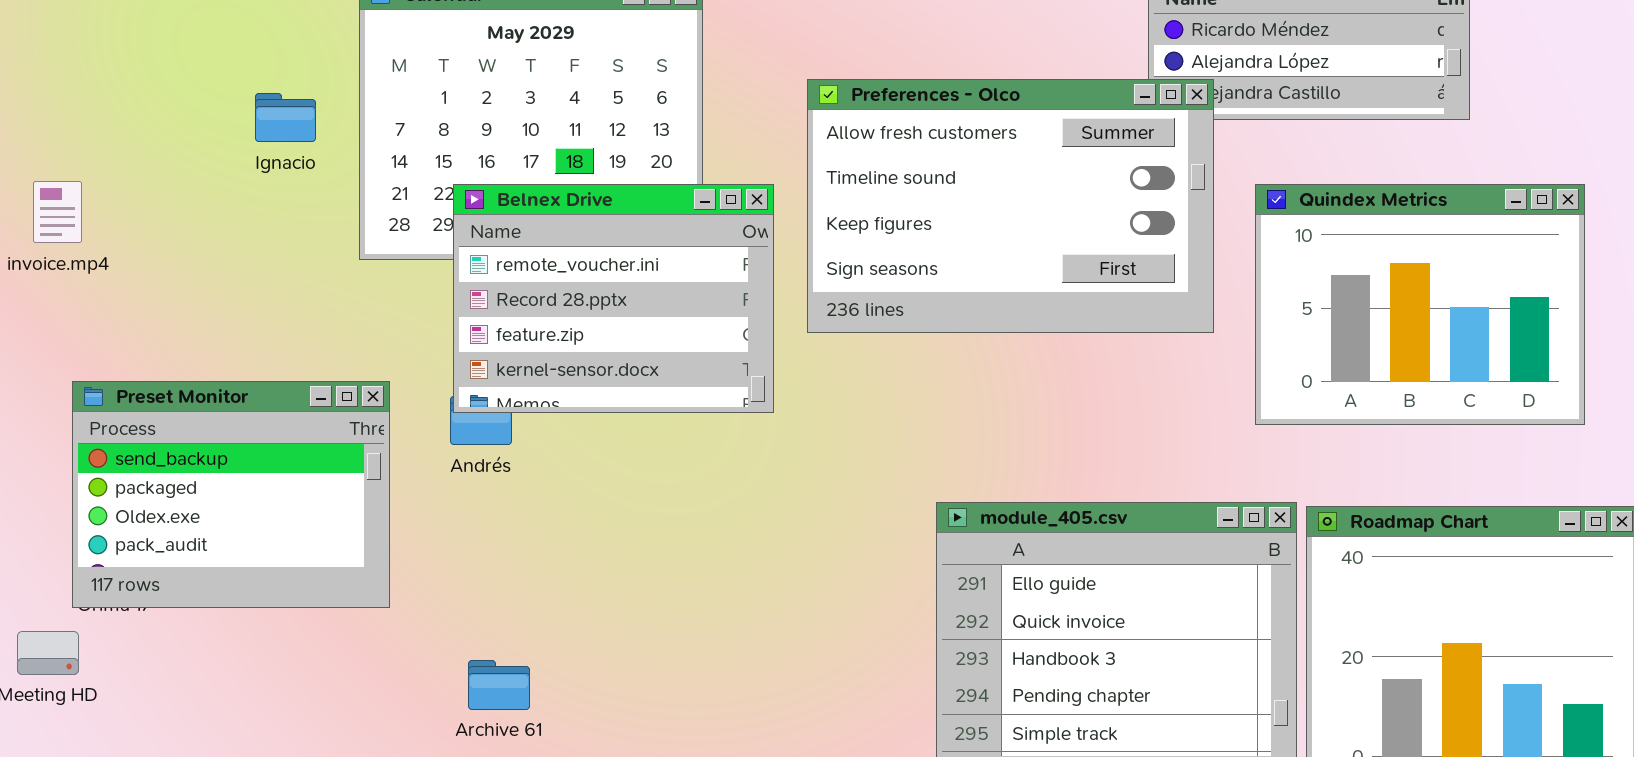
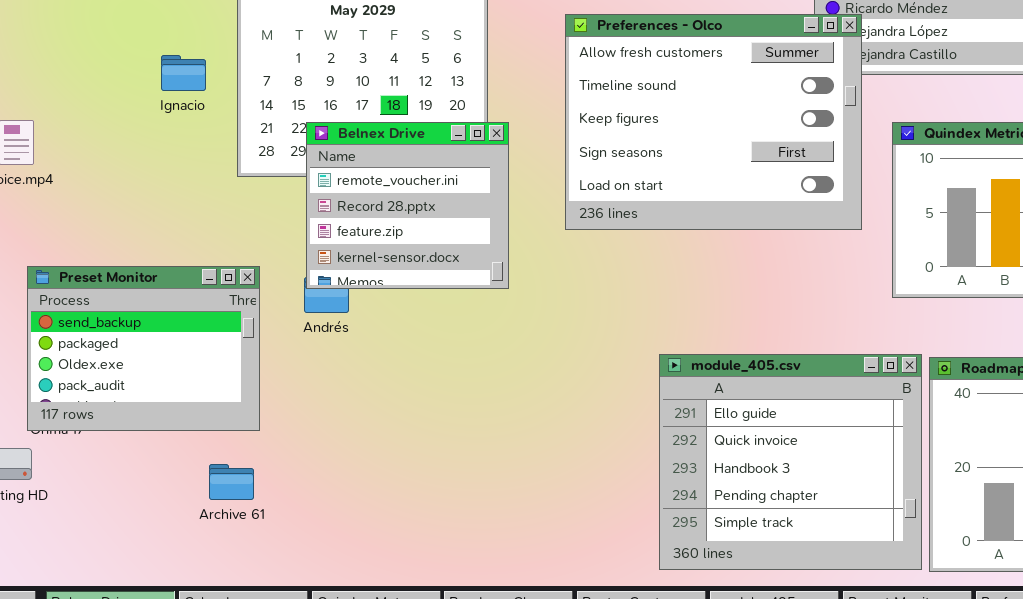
Preferences - Olco: [807,79,1214,333] -> [565,14,862,230], resized
Belnex Drive: [453,184,774,413] -> [306,122,509,289], resized
Archive 61: [468,660,530,710] -> [209,464,254,500], moved

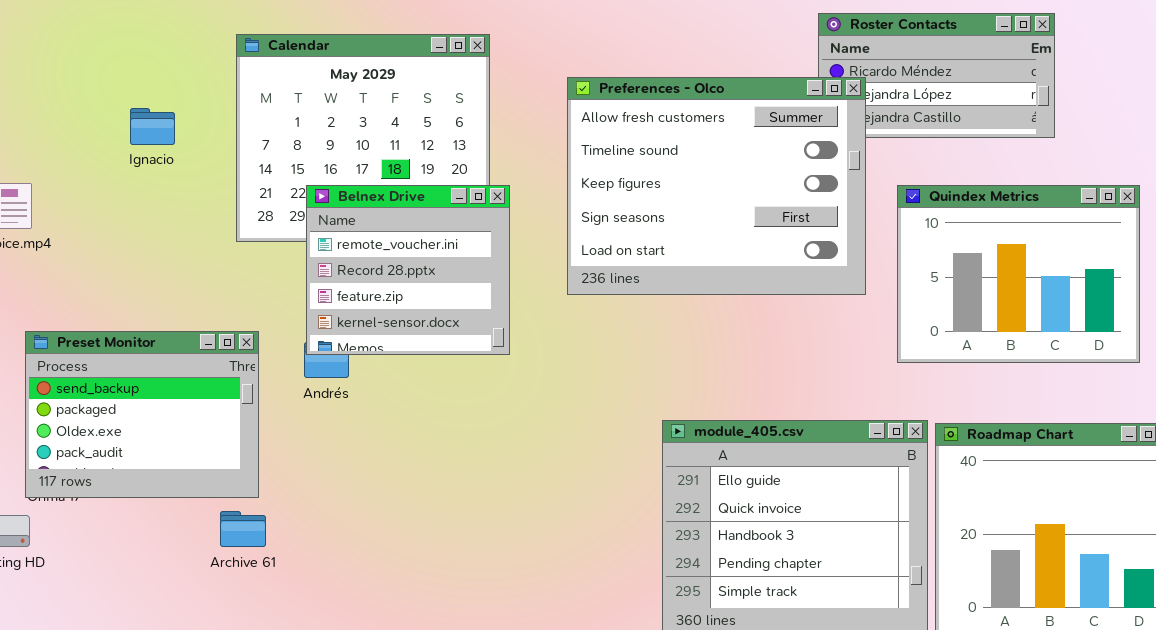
Ignacio: [161,55,206,91] -> [130,108,175,145], moved
Archive 61: [209,464,254,500] -> [220,511,266,547], moved

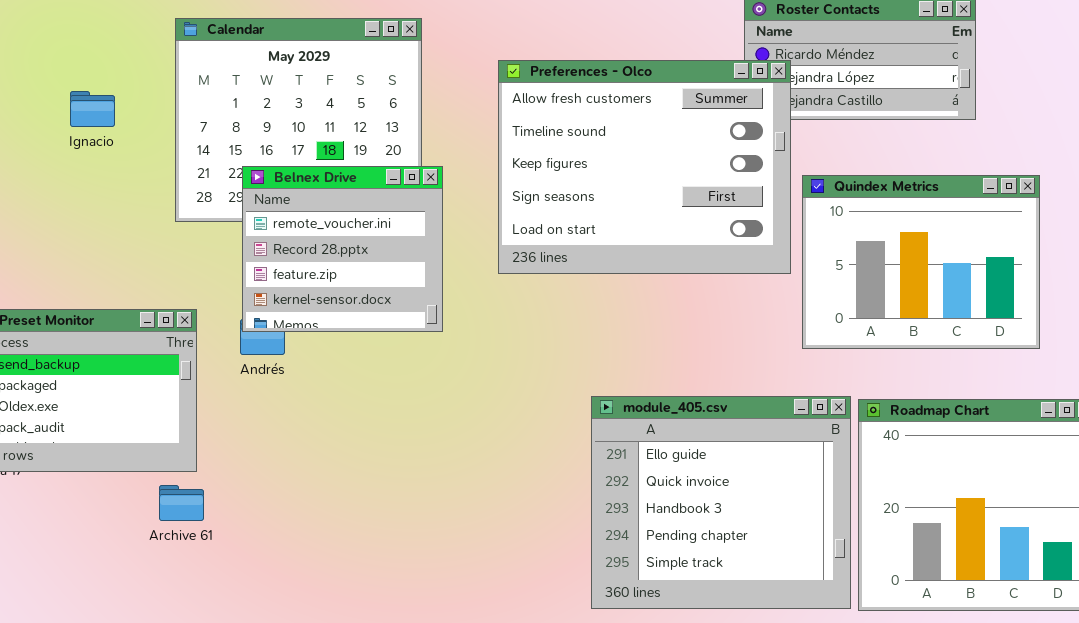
Quindex Metrics: [897,185,1140,363] -> [802,175,1040,349], moved

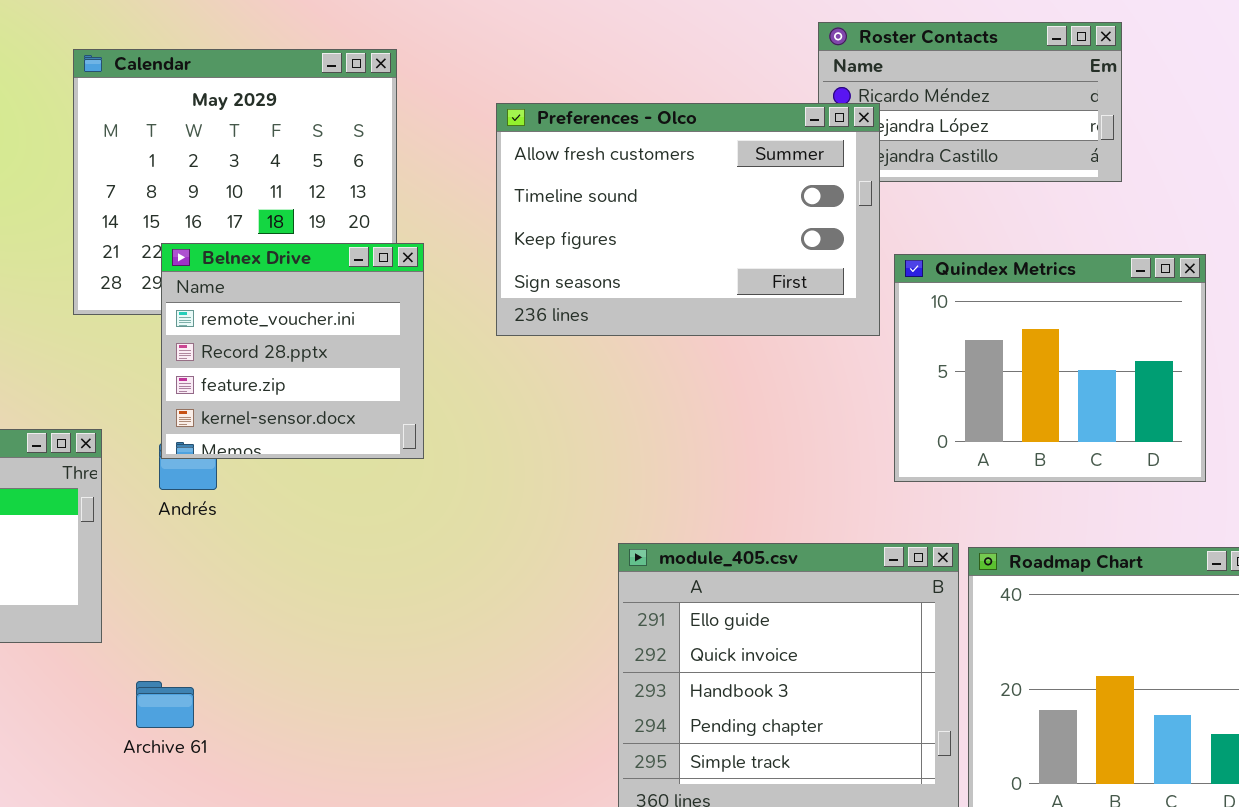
Preferences - Olco: [498,60,791,274] -> [496,103,880,336], resized
Archive 61: [159,485,204,521] -> [136,681,194,728], moved

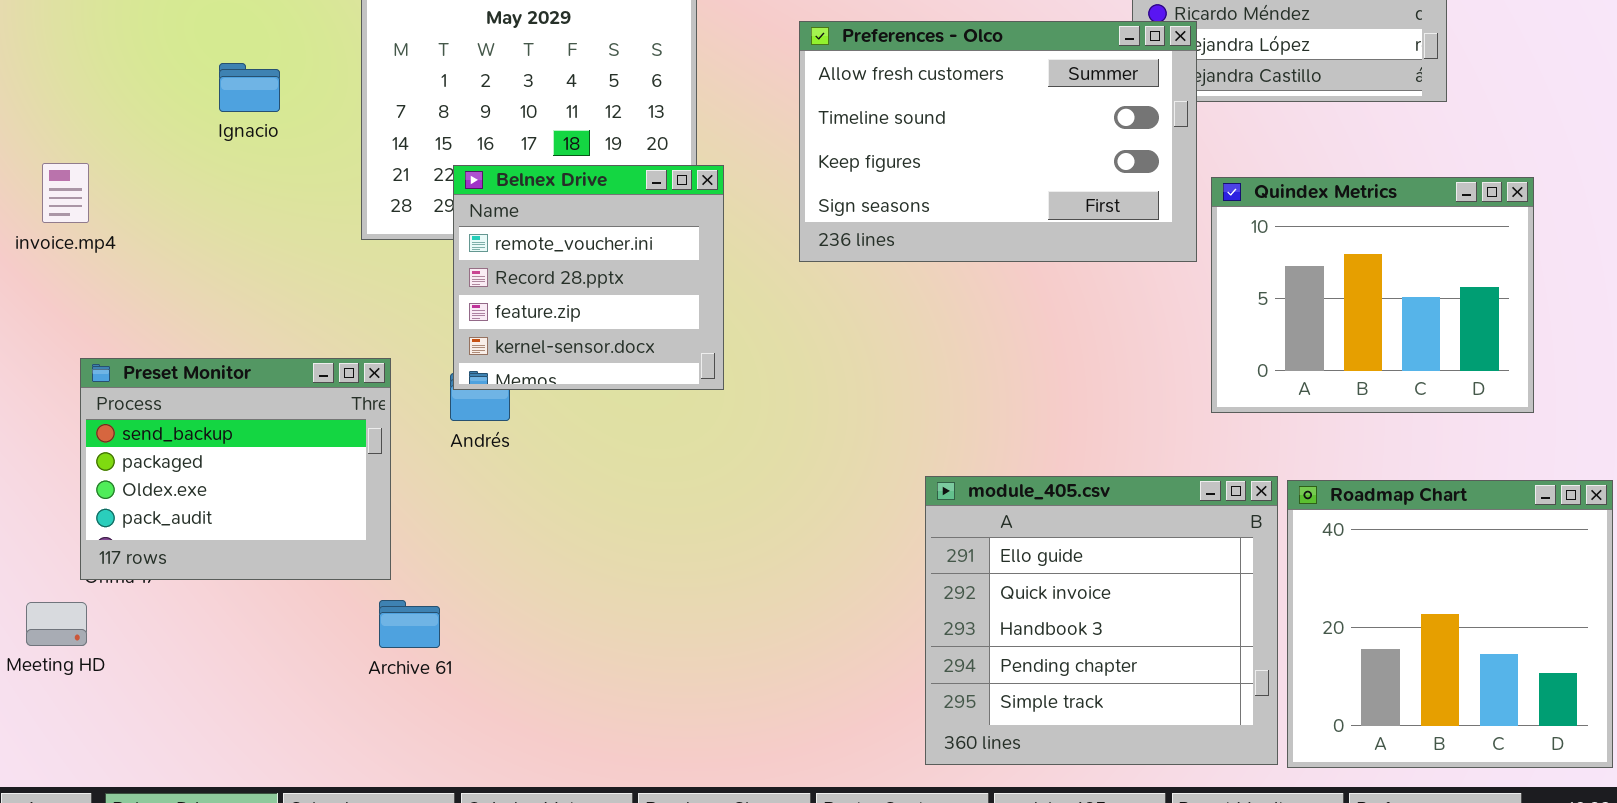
Archive 61: [136,681,194,728] -> [379,600,440,648], moved

